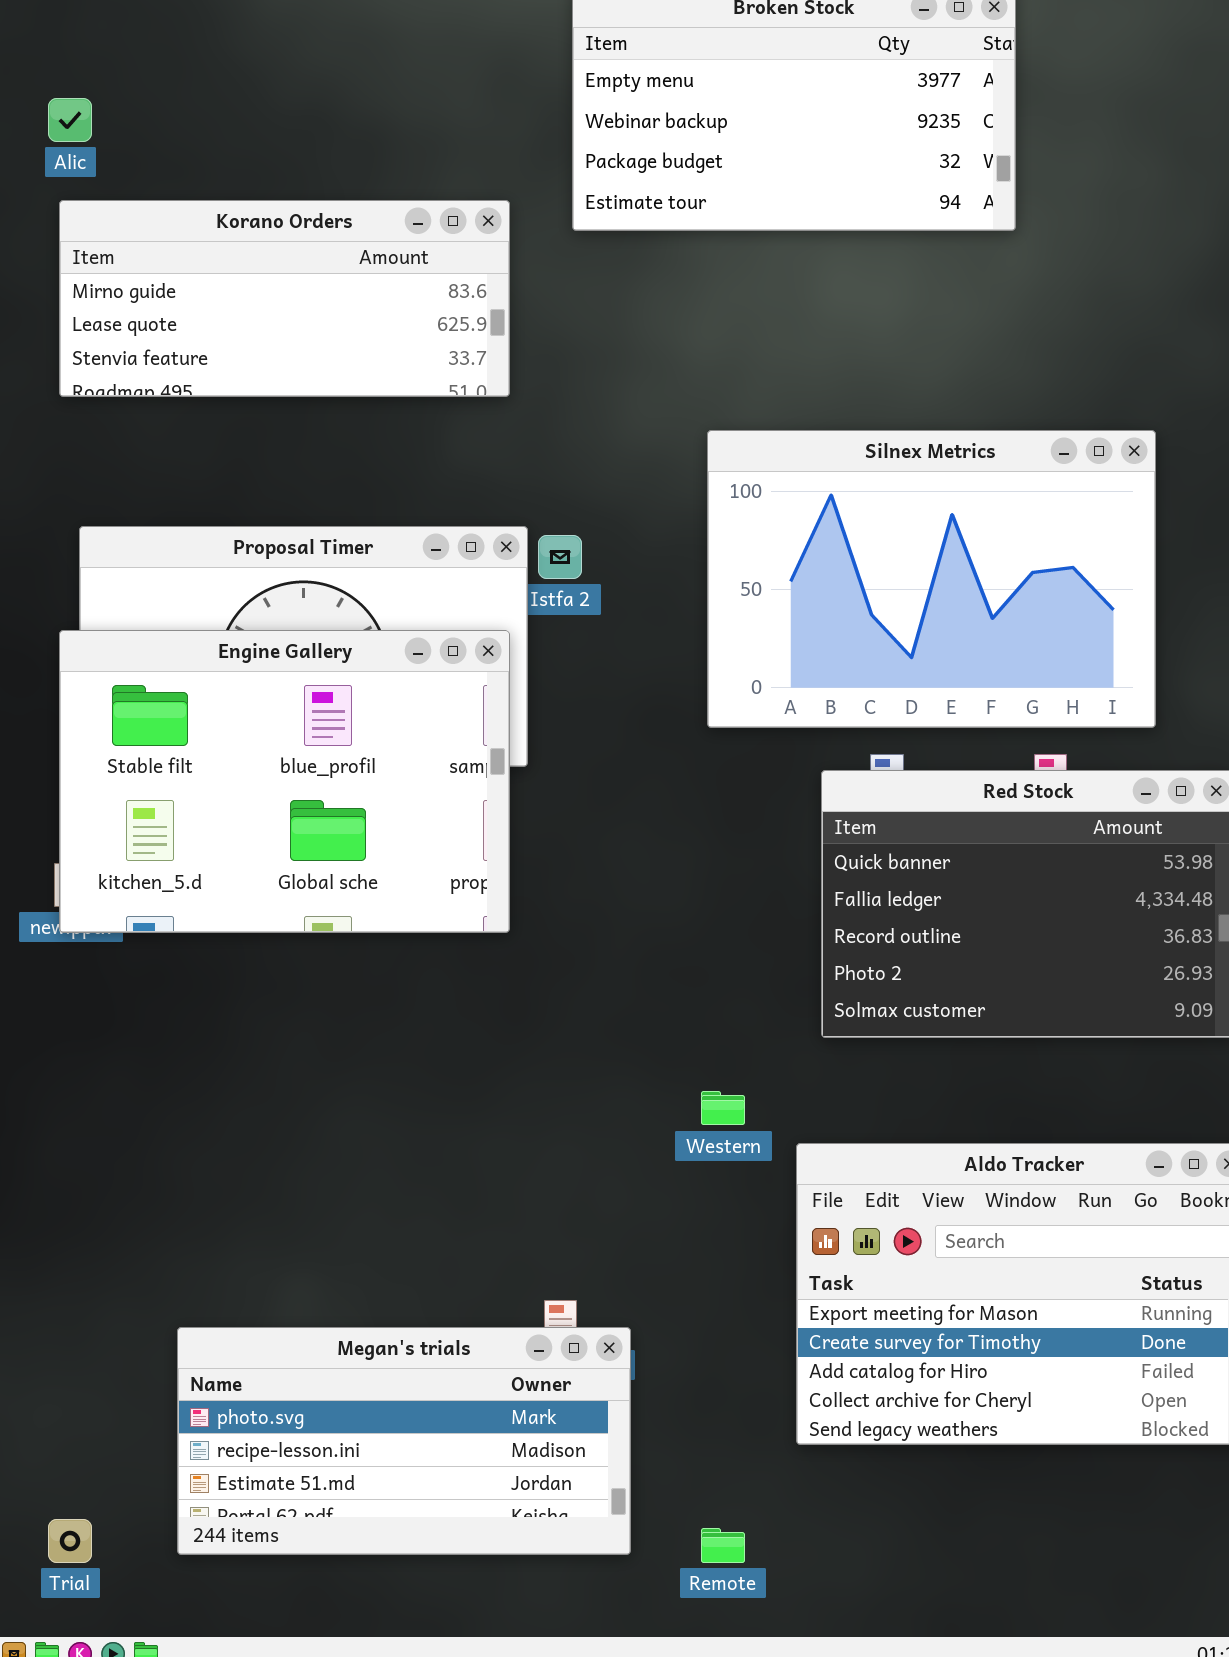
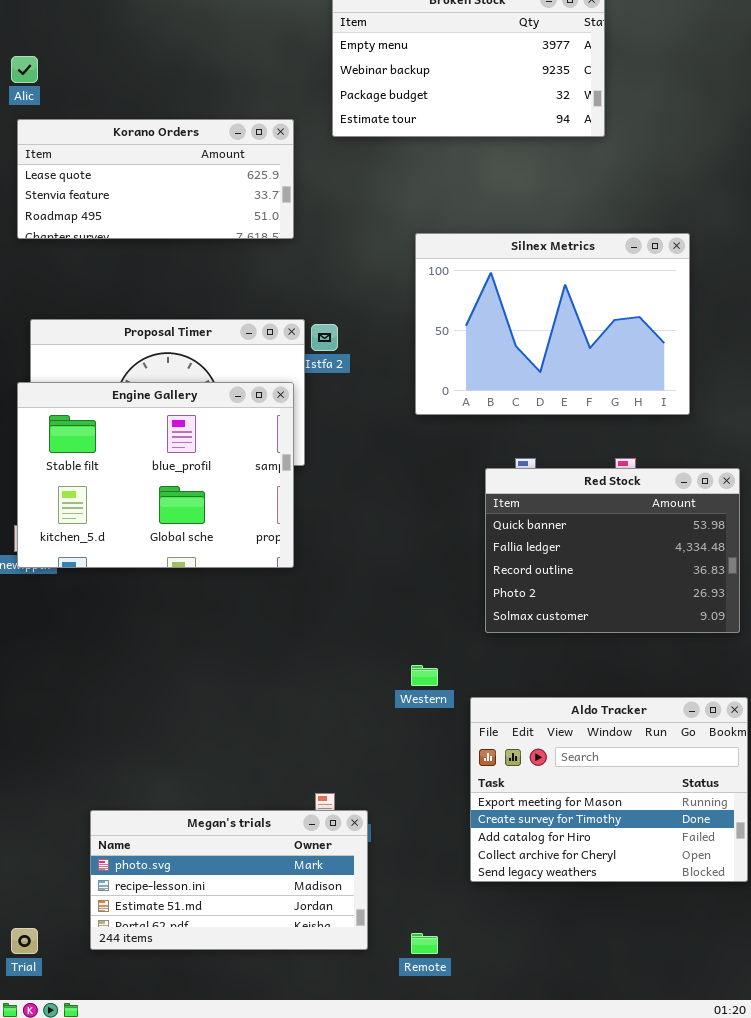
Korano Orders: [59,200,510,397] -> [17,119,294,239], scrolled down 1 row
Silnex Metrics: [707,430,1156,728] -> [415,233,690,415], moved

